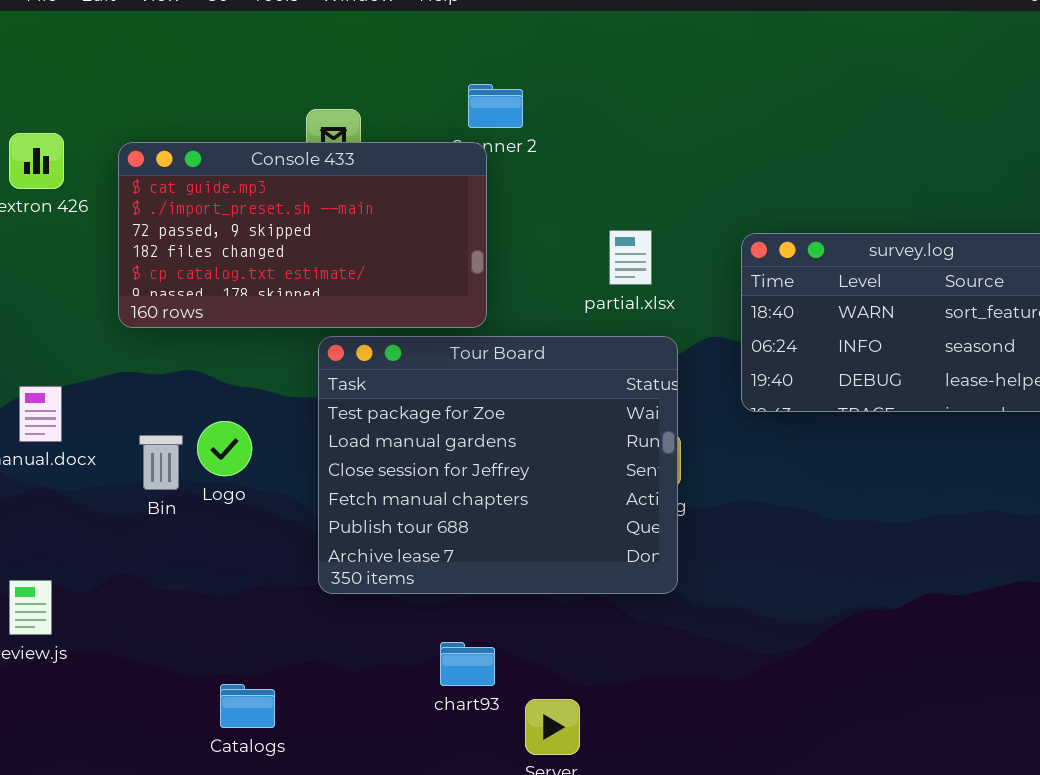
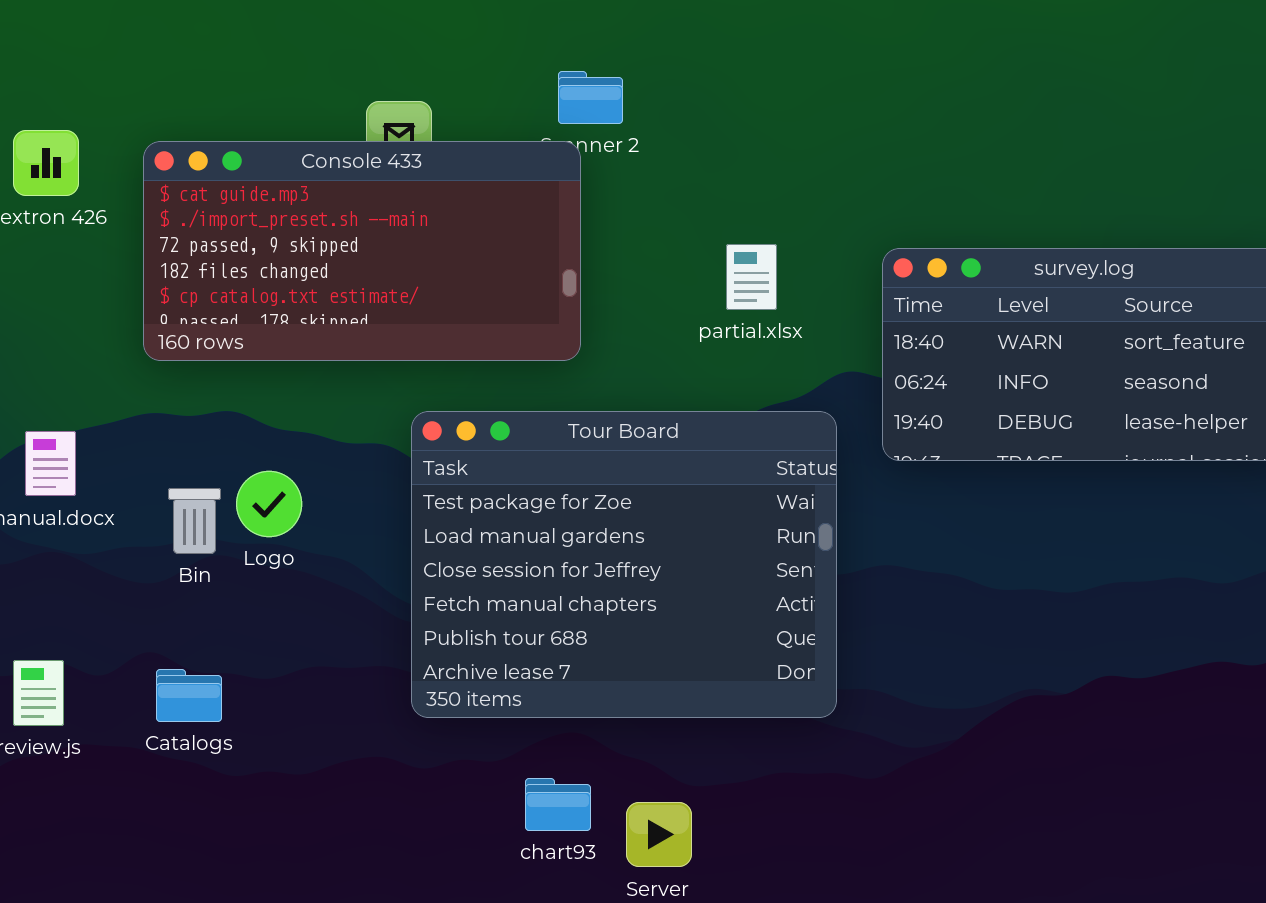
Tour Board: [318,336,678,594] -> [411,411,837,718], moved
chart93: [440,642,495,686] -> [525,778,591,831], moved
Catalogs: [220,684,275,728] -> [156,669,222,722], moved

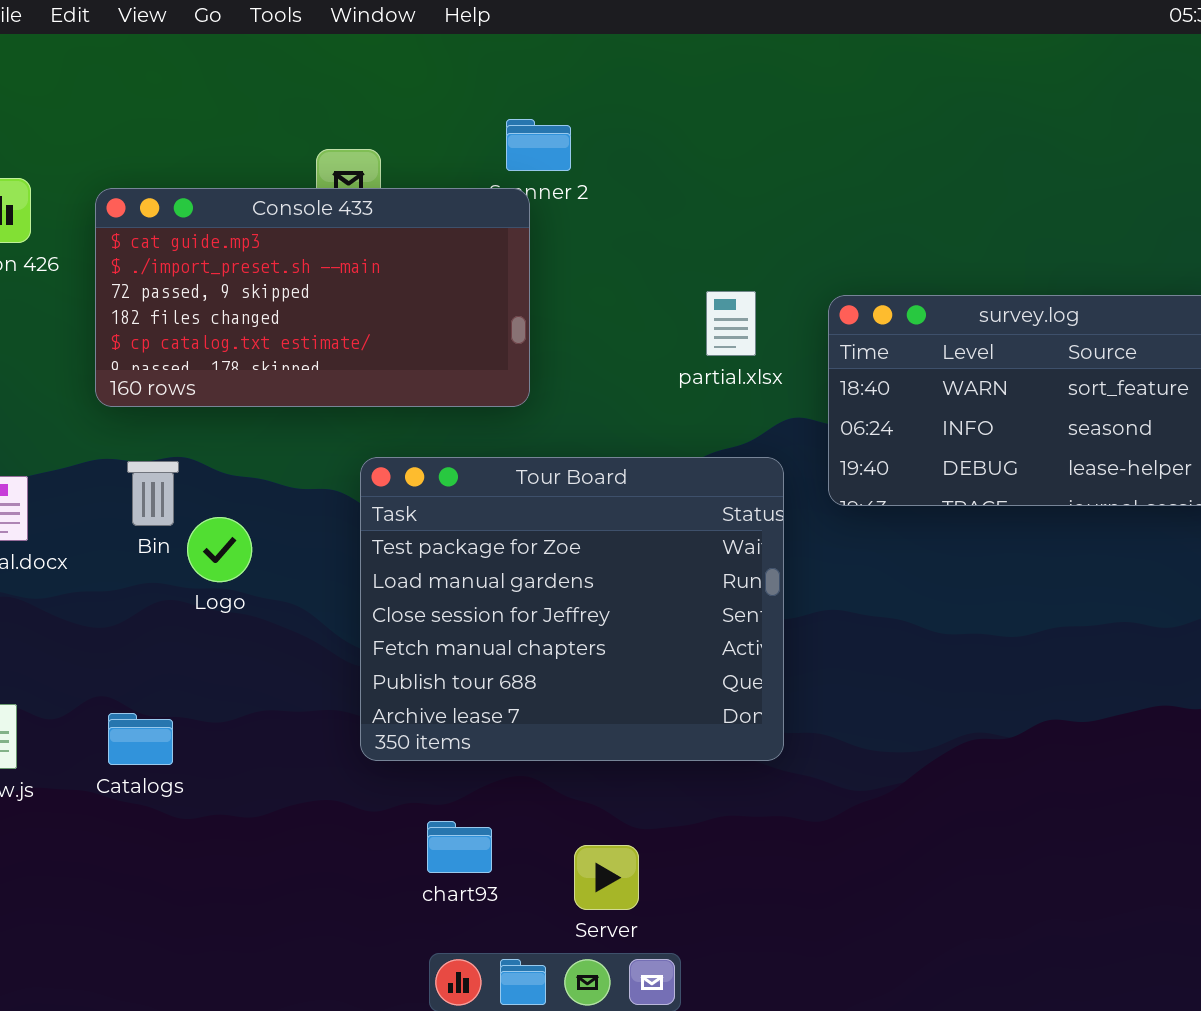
partial.xlsx: [726,244,777,310] -> [706,291,756,356], moved
Bin: [168,488,221,554] -> [127,461,179,526], moved
chart93: [525,778,591,831] -> [427,821,492,873], moved

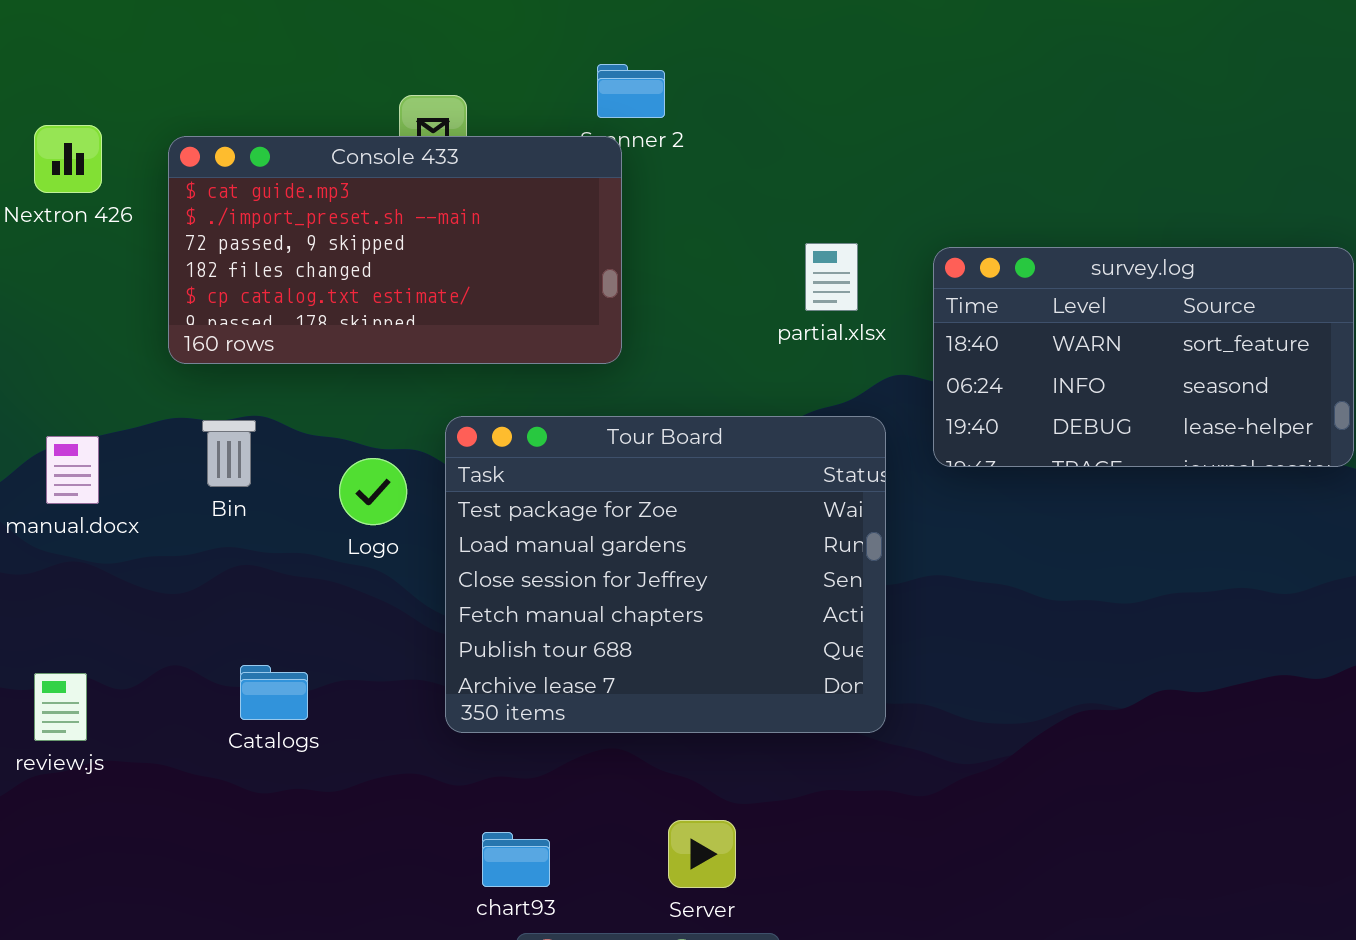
Logo: [187,517,252,582] -> [339,458,407,525], moved
Catalogs: [108,713,173,765] -> [240,665,308,720], moved
chart93: [427,821,492,873] -> [482,832,550,887], moved

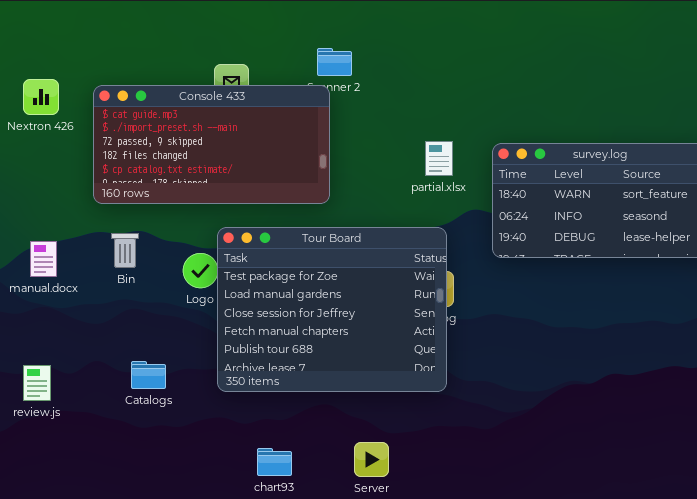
Tour Board: [445,416,886,733] -> [217,227,447,392], moved

